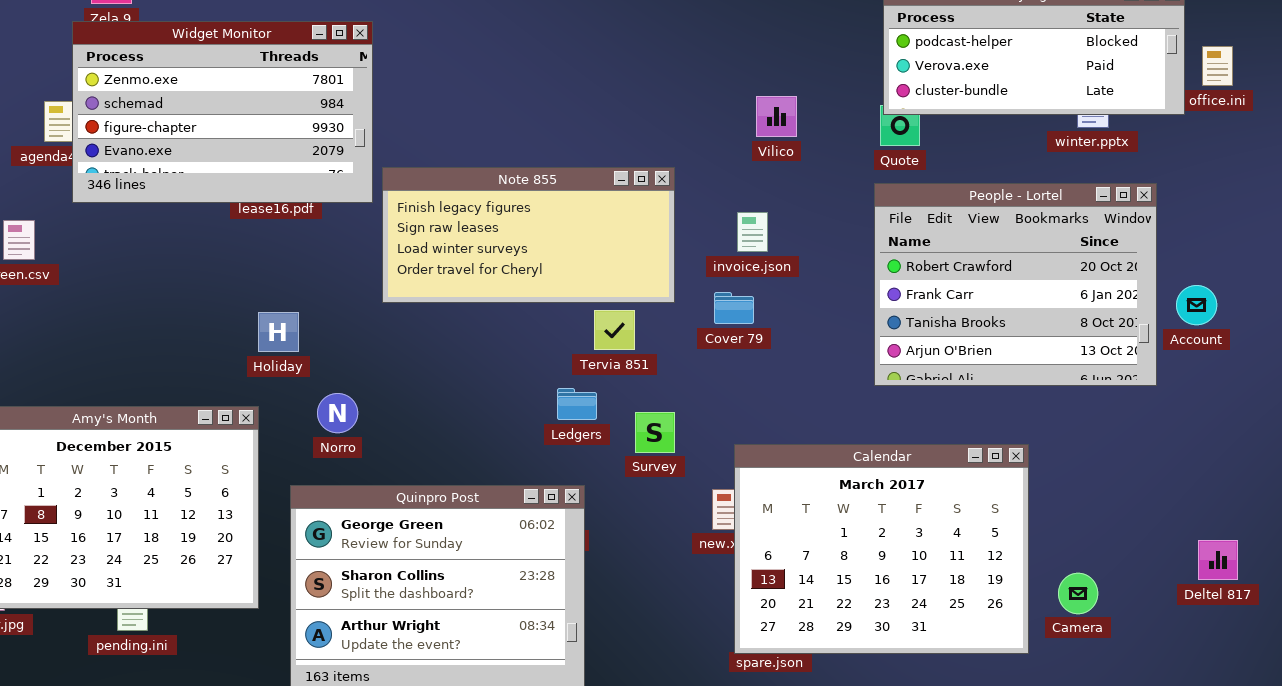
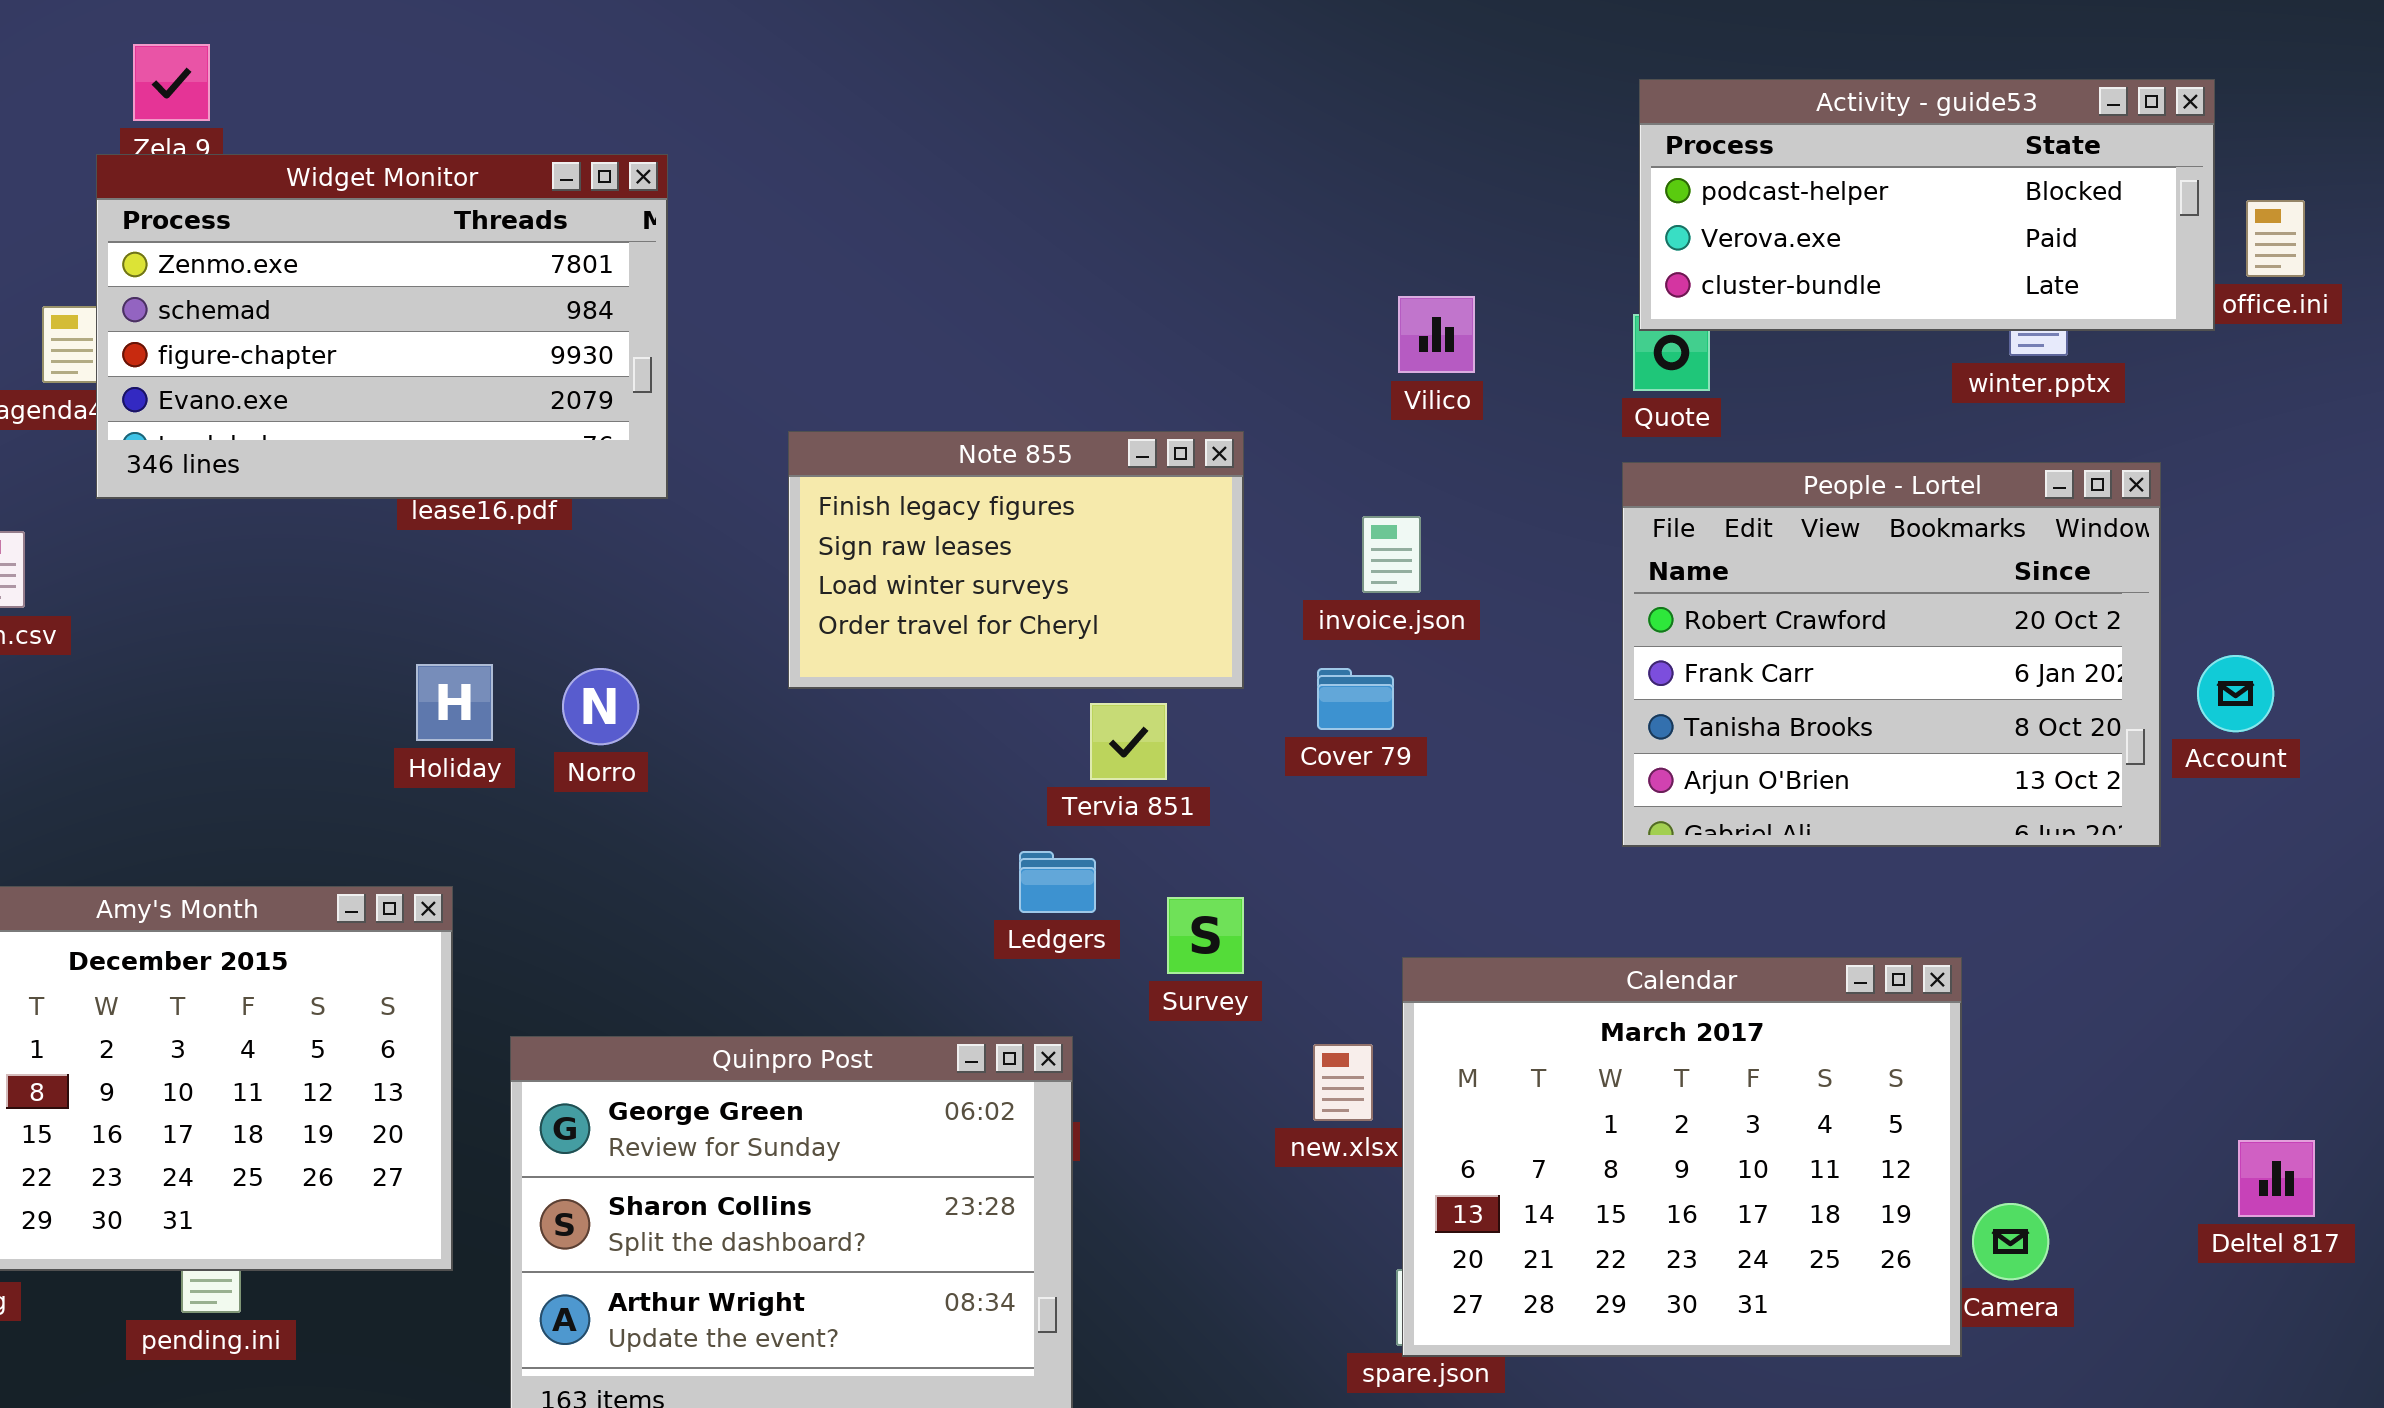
Note 855: [382,167,675,303] -> [788,431,1244,689], resized
Holiday: [258,312,299,352] -> [416,664,493,741], moved
Norro: [317,393,358,433] -> [562,668,639,745], moved
Calendar: [734,444,1029,654] -> [1402,957,1962,1357], moved

